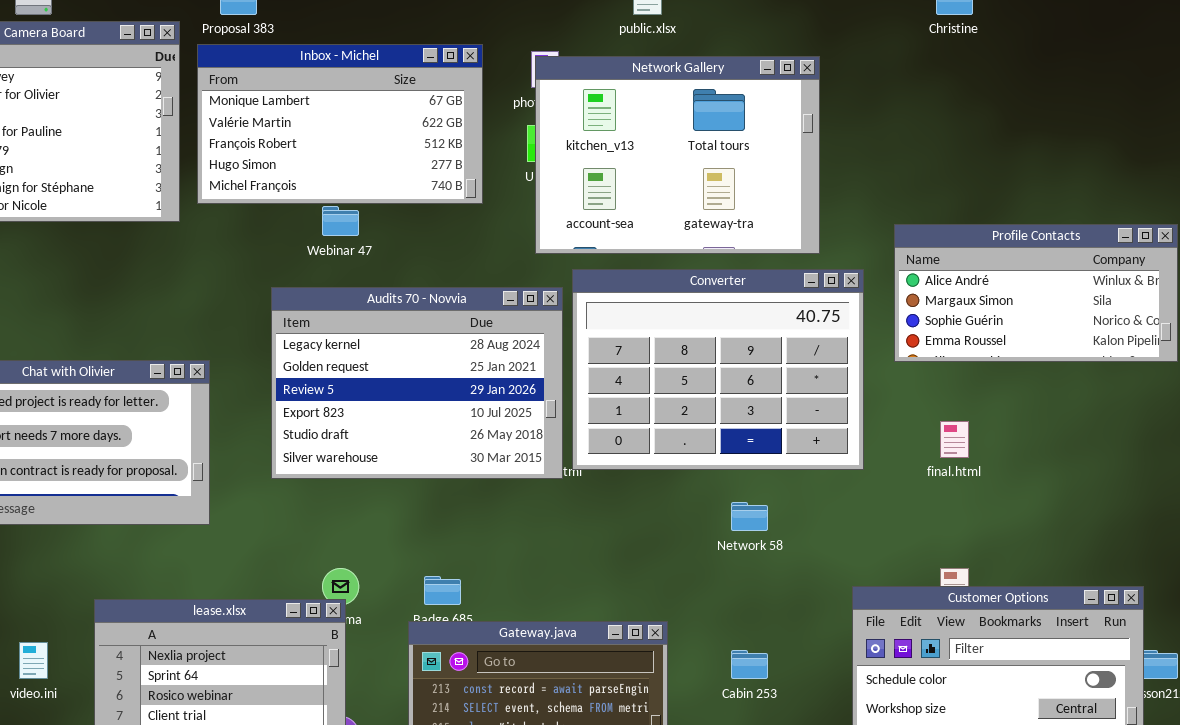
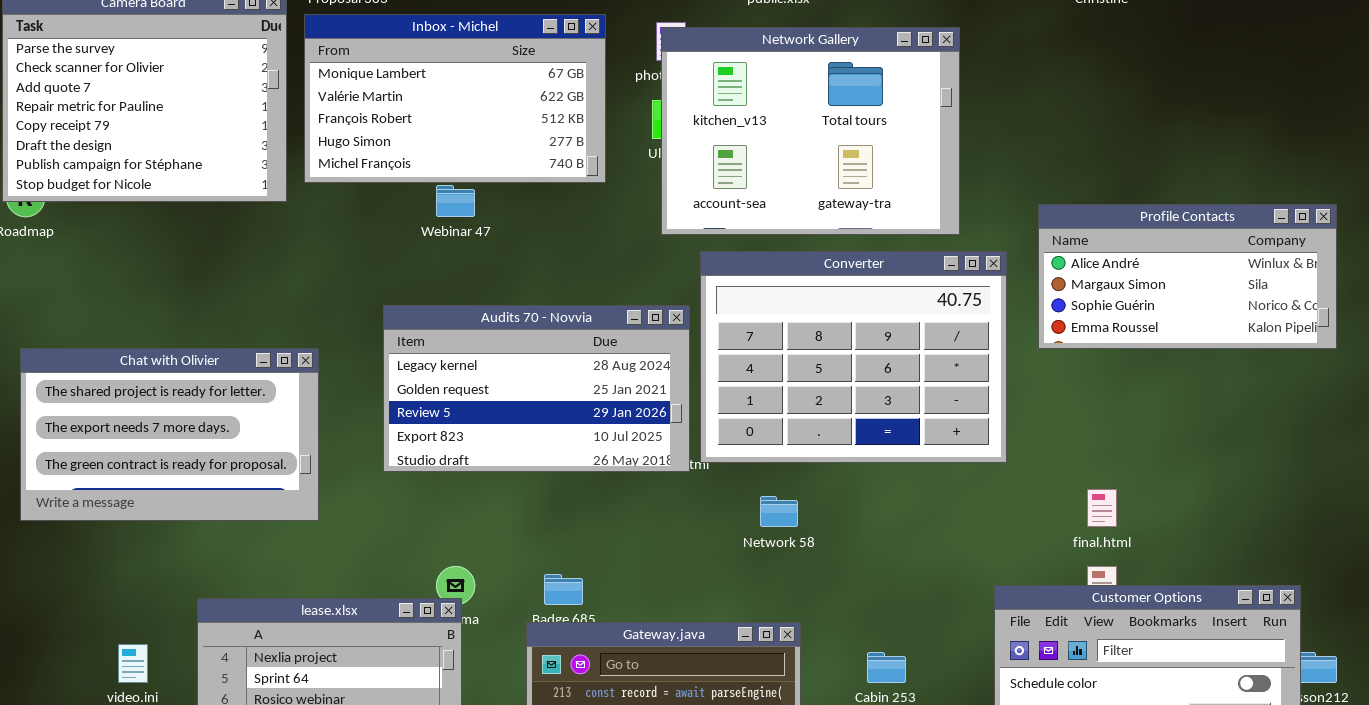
Audits 70 - Novvia: [271,287,563,479] -> [383,305,690,472], resized
final.html: [940,421,969,458] -> [1087,489,1117,527], moved
Network 58: [731,502,768,531] -> [760,496,798,527], moved

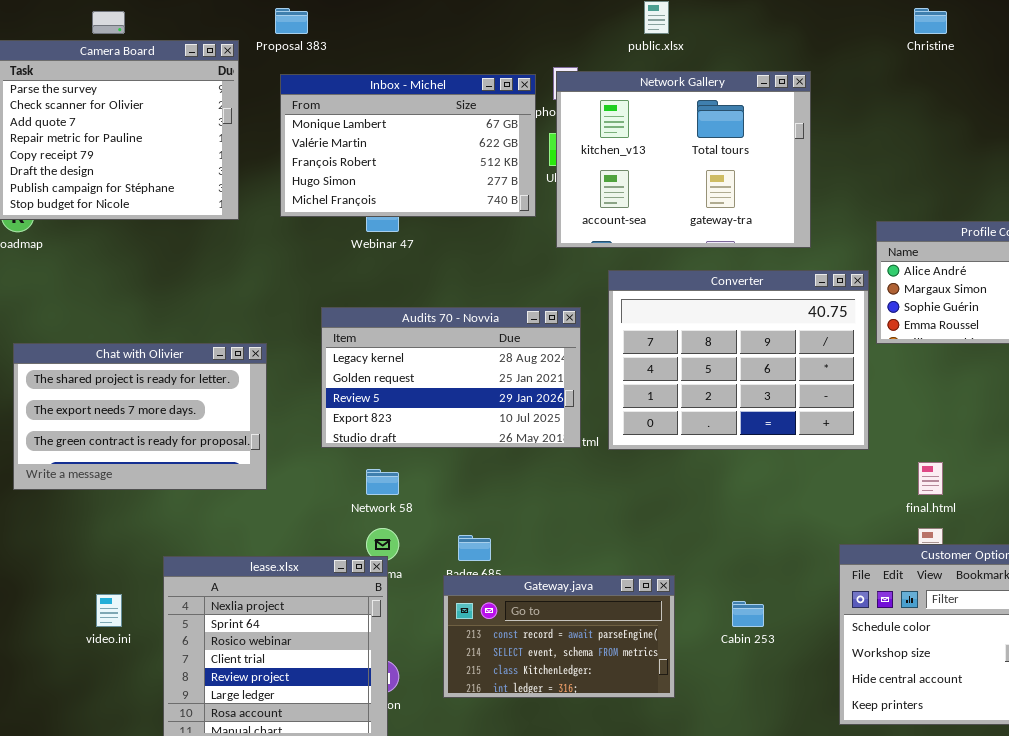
Inbox - Michel: [304,14,606,183] -> [280,74,536,217], moved
Converter: [700,251,1007,463] -> [608,270,869,450], moved
Network 58: [760,496,798,527] -> [366,469,399,495], moved

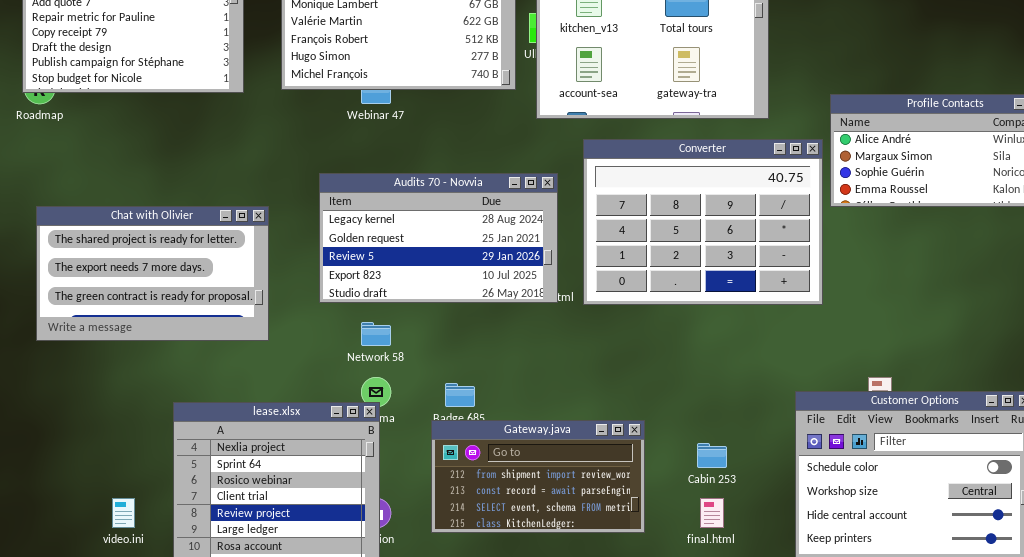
final.html: [918,462,943,495] -> [700,498,724,528], moved
Gateway.java: [443,575,675,698] -> [431,420,645,533], scrolled up 1 row
video.ini: [96,594,122,627] -> [112,498,135,528], moved

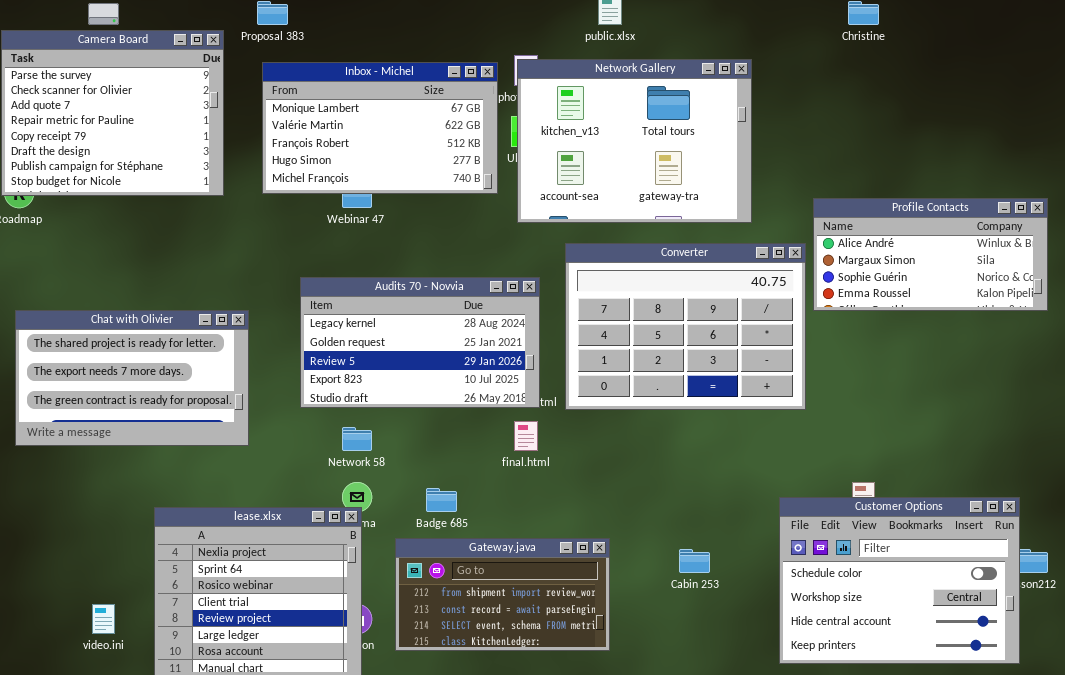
Gateway.java: [431,420,645,533] -> [395,538,610,651], moved
final.html: [700,498,724,528] -> [514,421,538,451], moved

